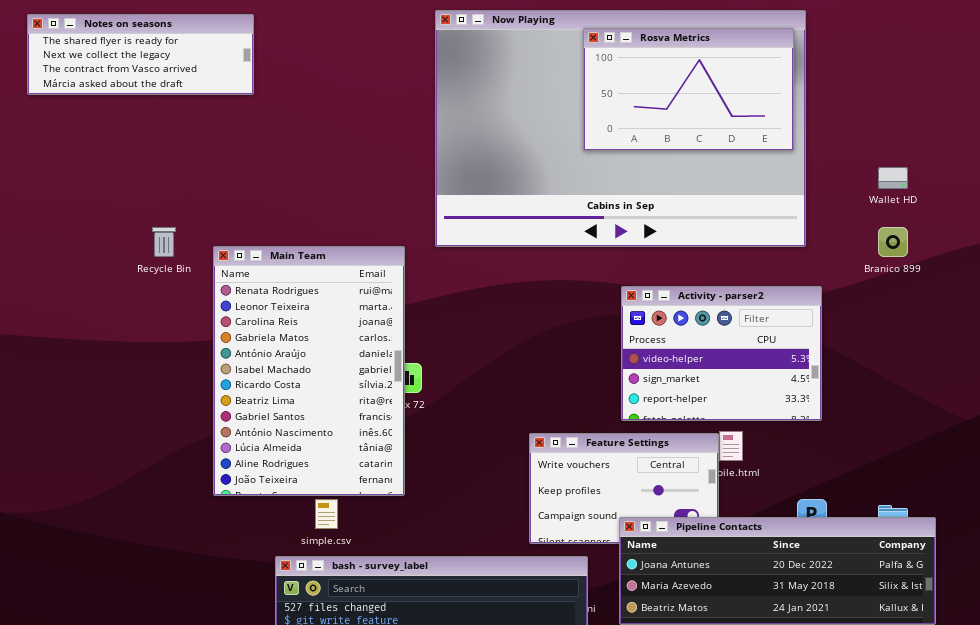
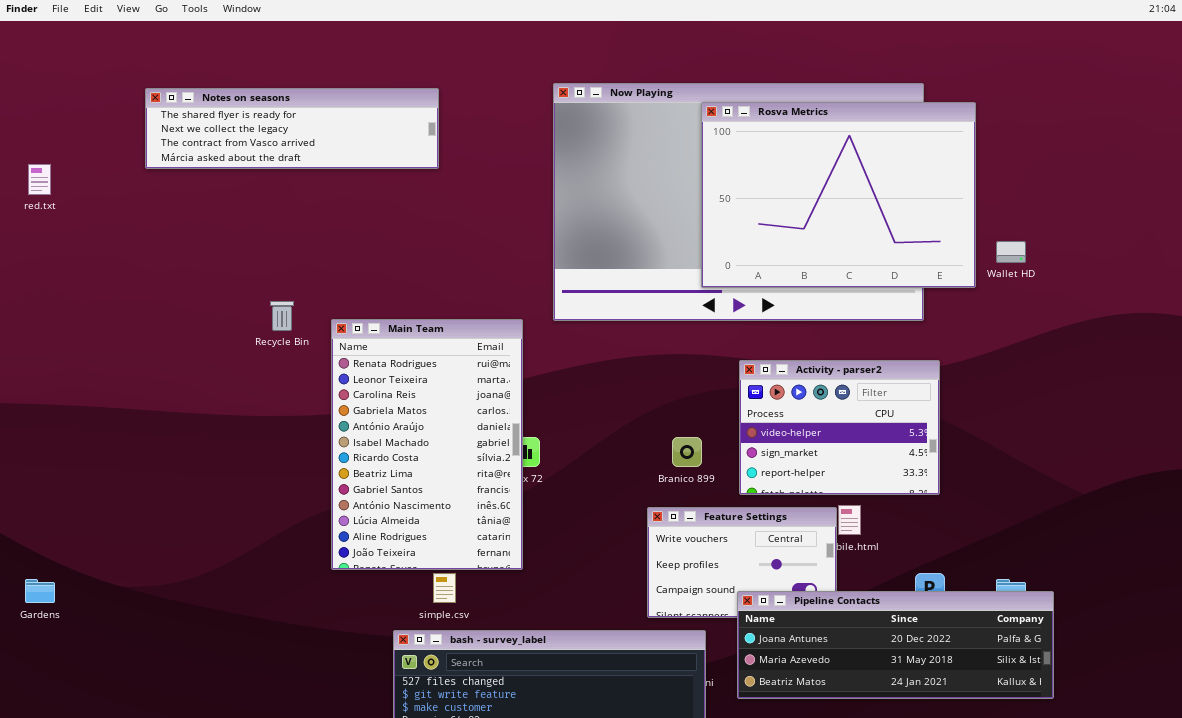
Notes on seasons: [27,14,254,95] -> [145,88,439,169], resized
Rosva Metrics: [583,28,794,151] -> [701,102,976,288], resized
Branico 899: [878,227,908,257] -> [672,437,702,467], moved

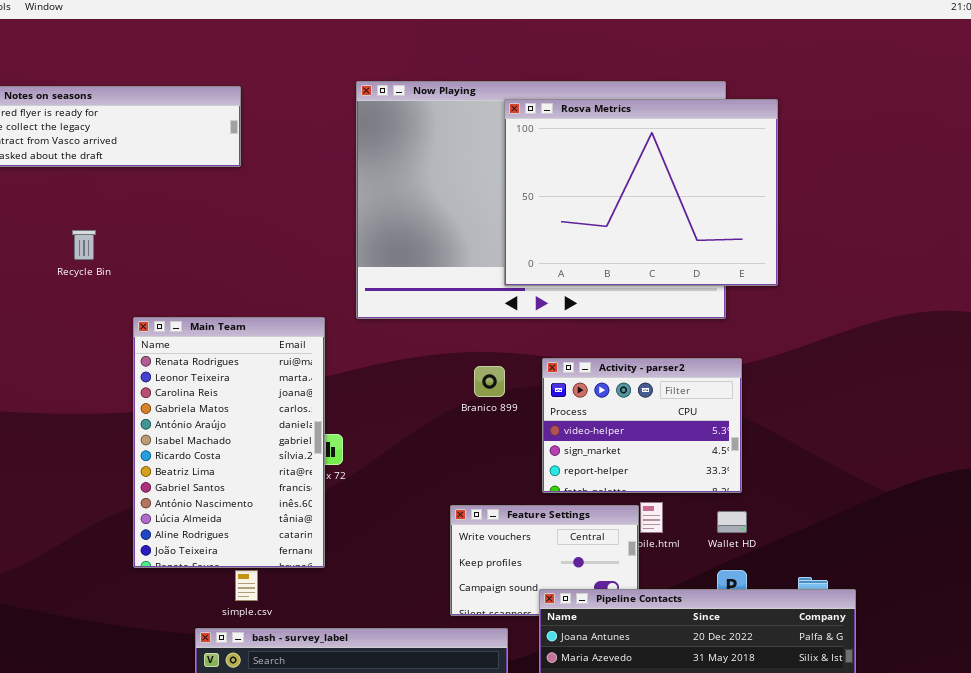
Wallet HD: [996,241,1026,263] -> [717,511,747,533], moved
Recycle Bin: [270,301,294,331] -> [72,230,96,260], moved
Branico 899: [672,437,702,467] -> [474,366,505,397], moved

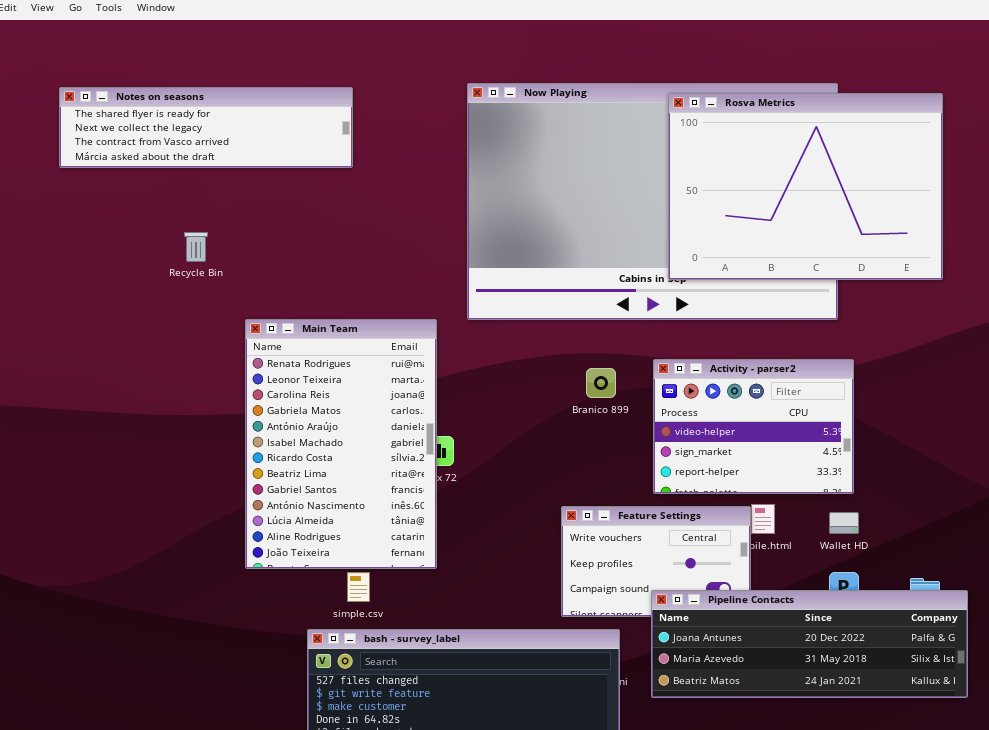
Rosva Metrics: [504,99,778,286] -> [668,93,943,280], moved

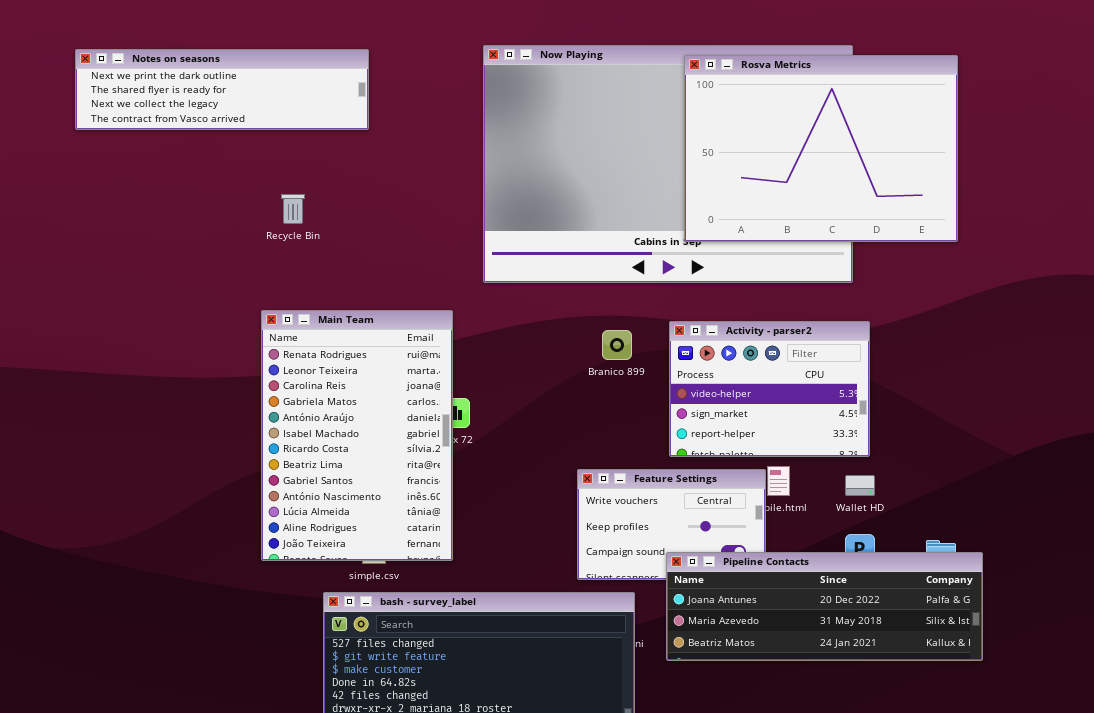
Notes on seasons: [59,87,353,168] -> [75,49,369,130], scrolled up 1 row
Recycle Bin: [184,232,208,262] -> [281,194,305,224], moved
Main Team: [245,319,437,569] -> [261,310,453,561], moved

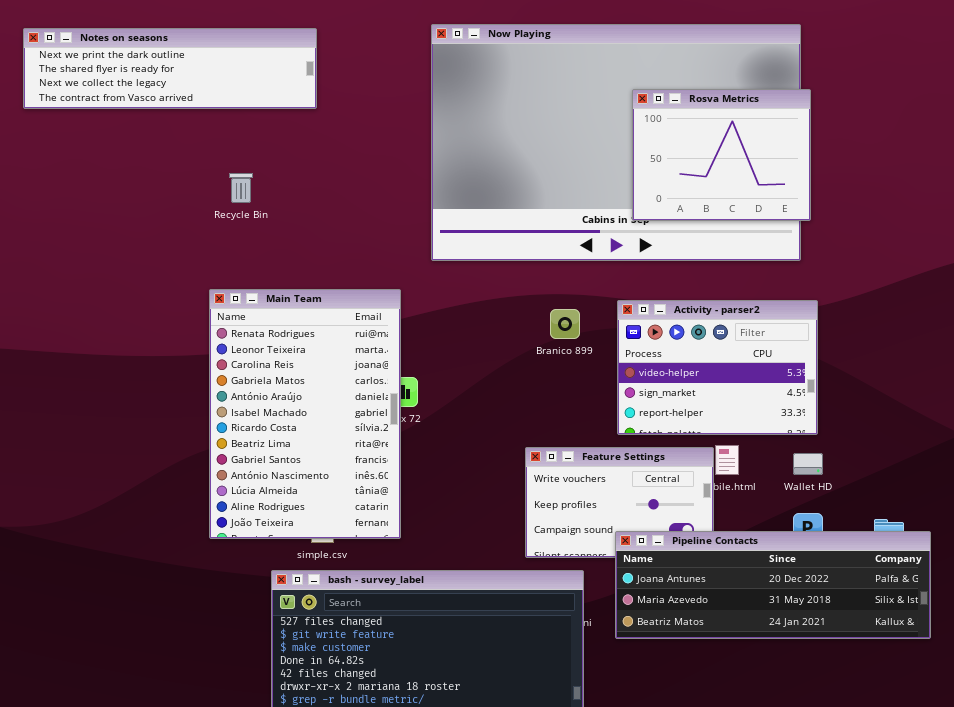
Rosva Metrics: [684,55,958,242] -> [632,89,811,221], resized

